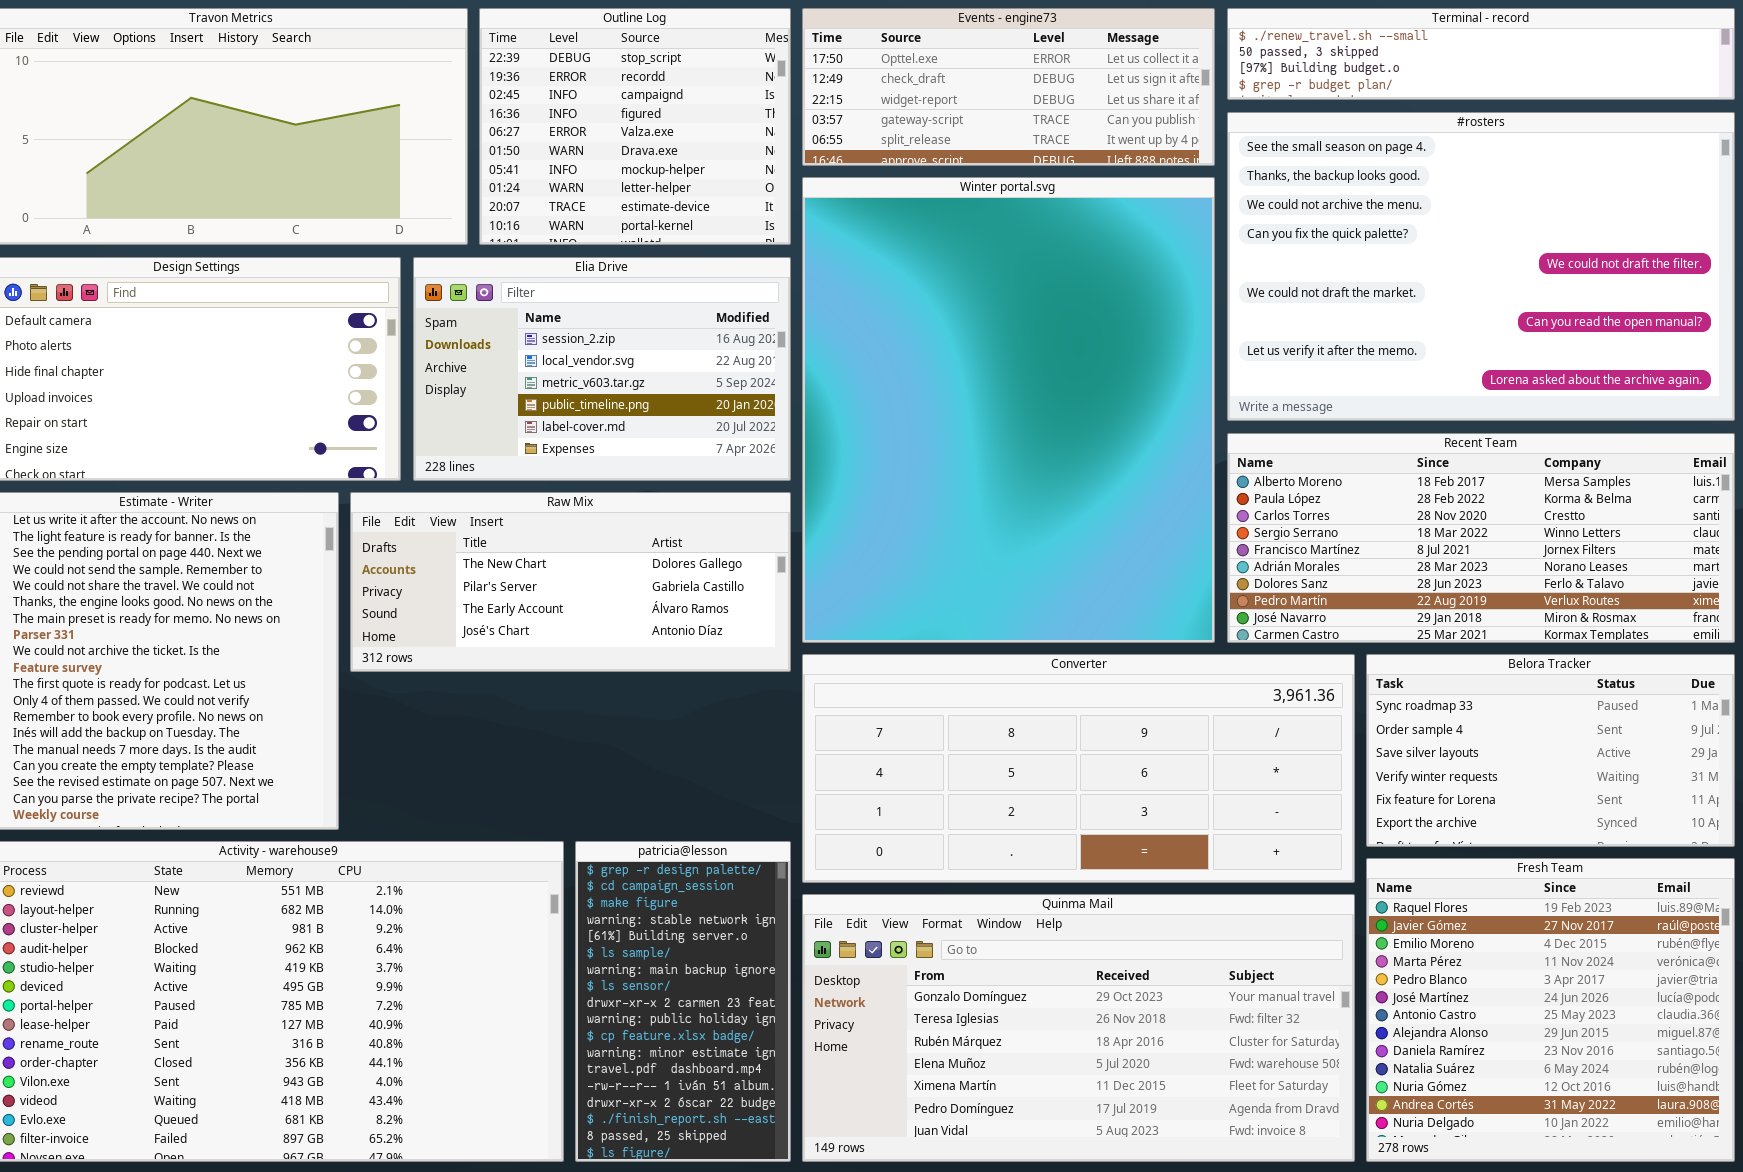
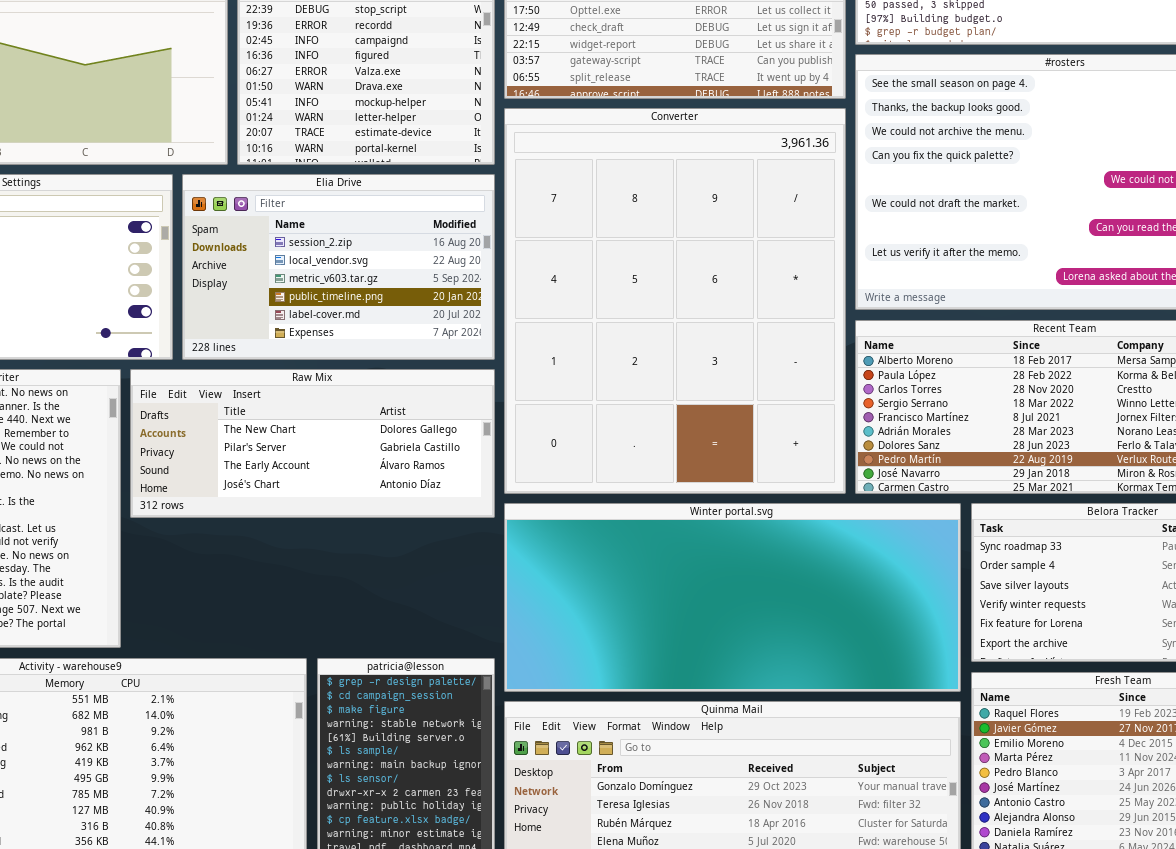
Winter portal.svg: [802,177,1215,643] -> [504,503,961,692], moved, resized
Converter: [802,654,1355,883] -> [504,108,846,494], moved, resized

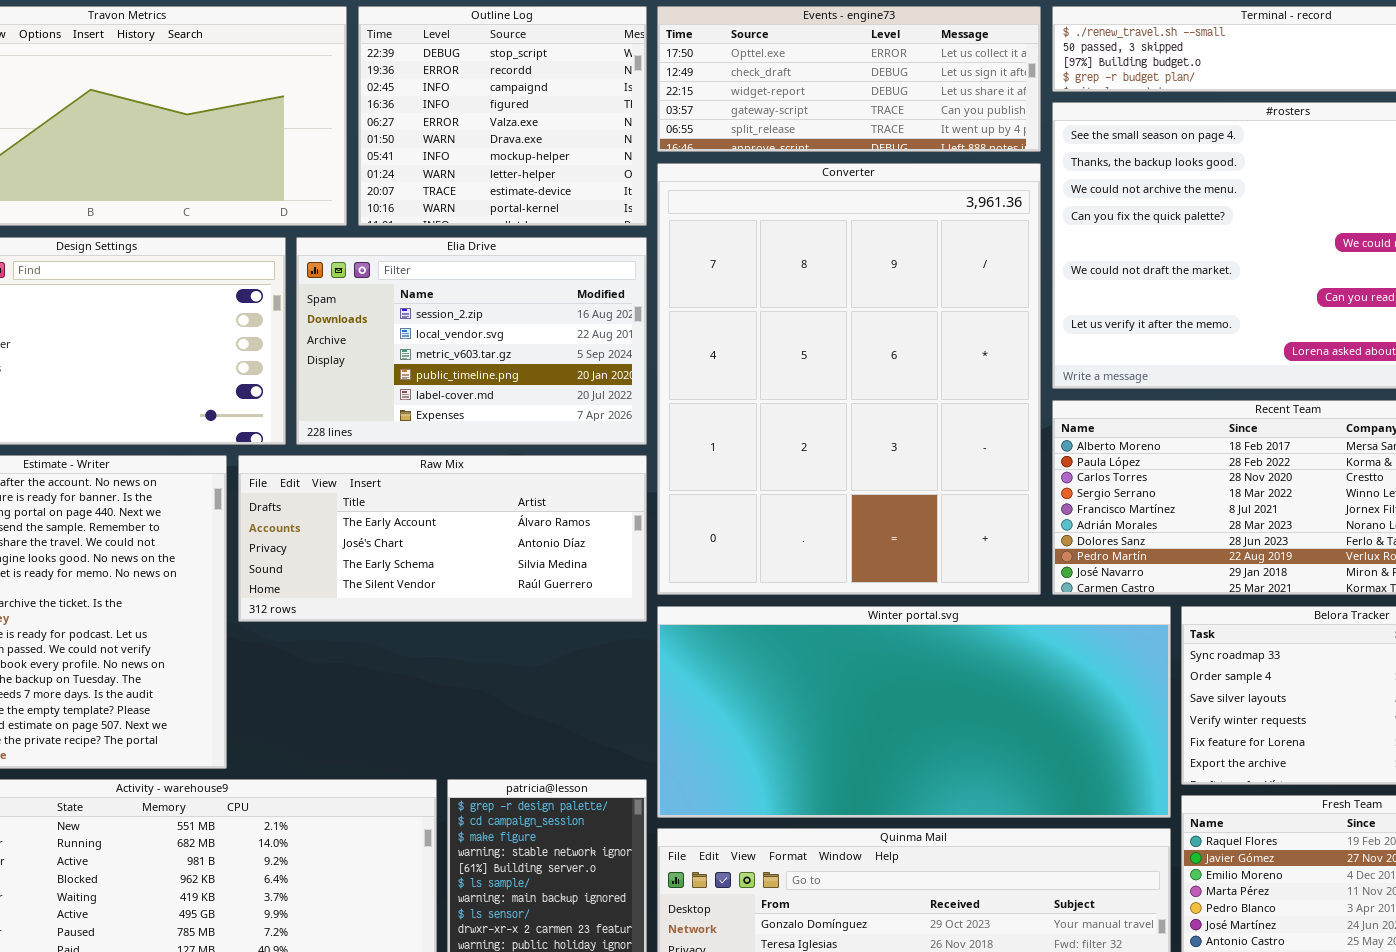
Raw Mix: [130,369,495,518] -> [238,455,647,622], scrolled down 2 rows

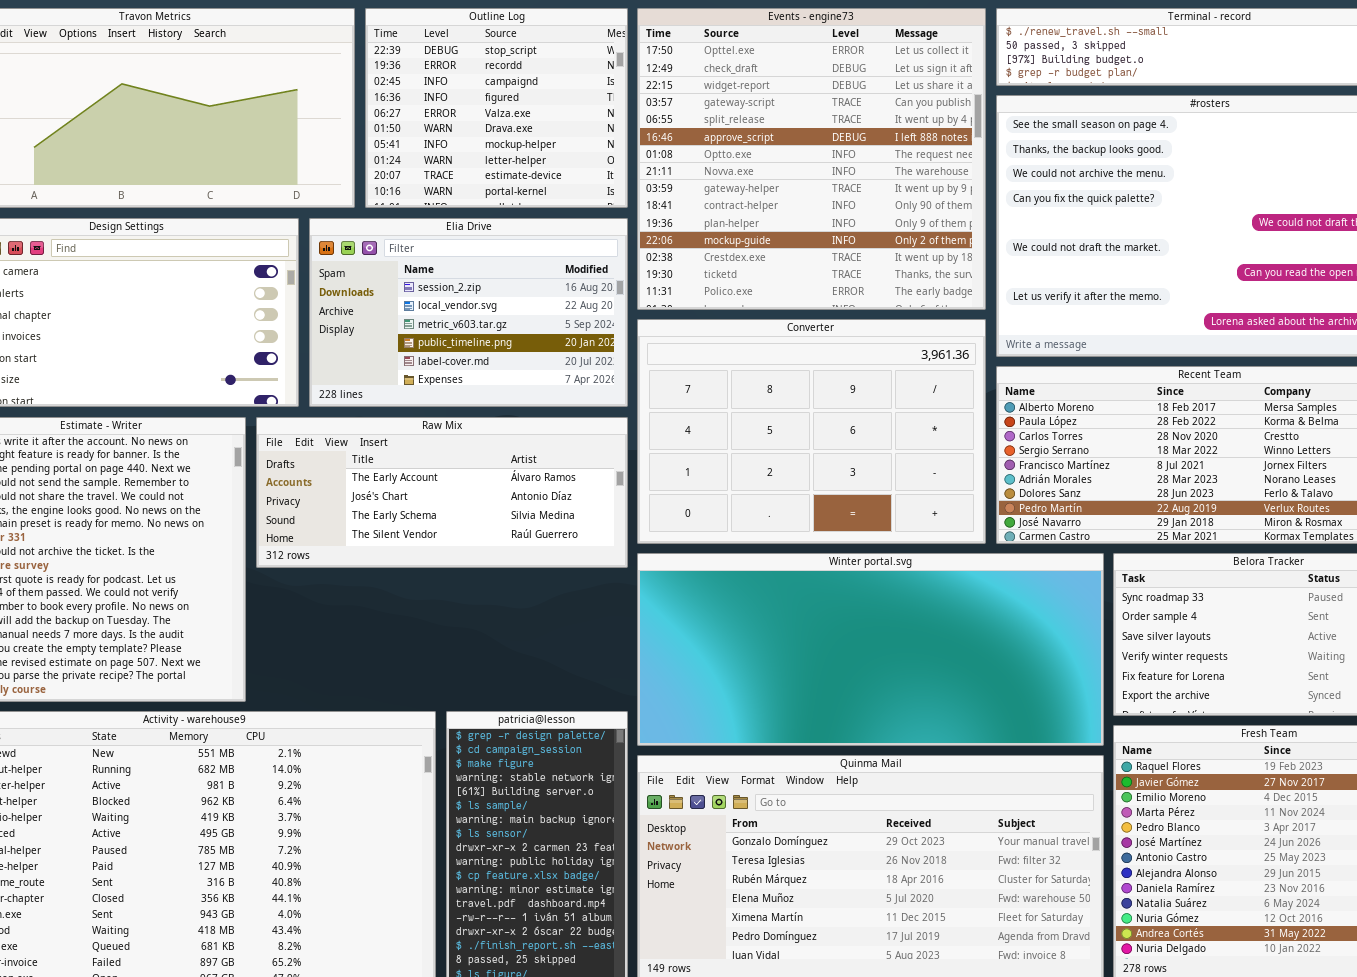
Events - engine73: [657,6,1041,152] -> [637,8,986,310], resized
Converter: [657,163,1041,595] -> [637,319,986,544], resized

